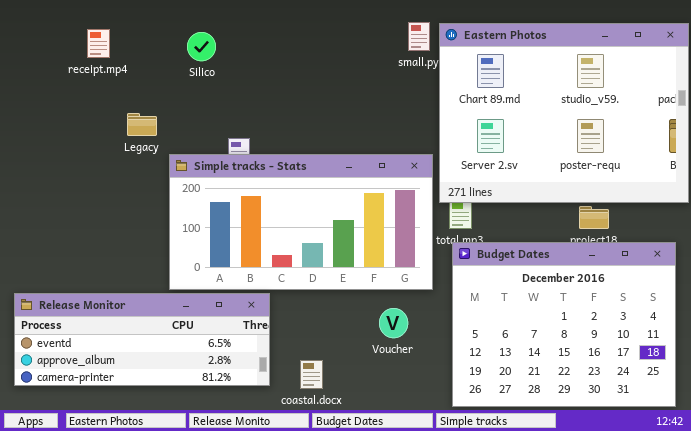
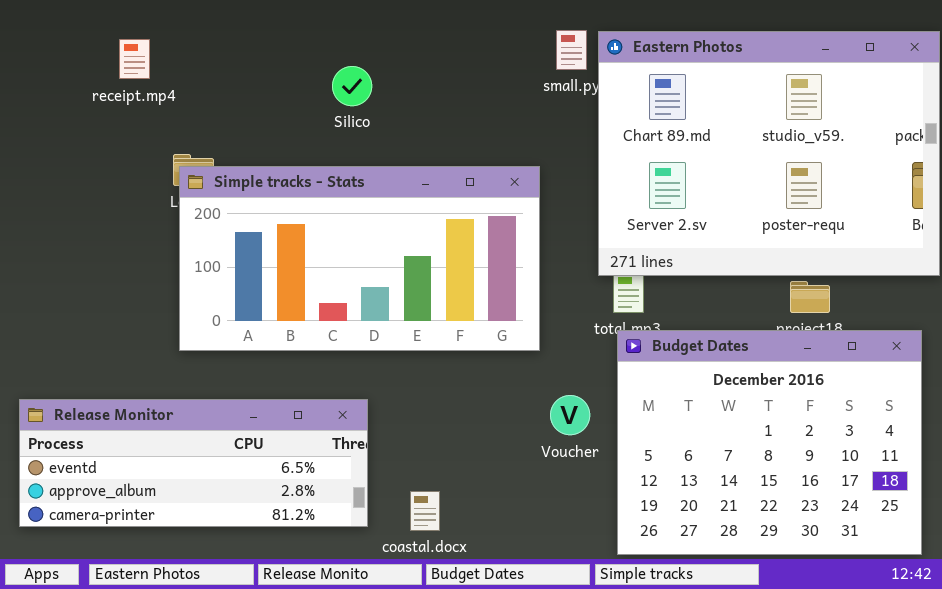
Silico: [187,32,216,61] -> [332,66,372,106], moved
Simple tracks - Stats: [169,154,433,290] -> [179,166,540,351], moved
Voucher: [379,308,408,338] -> [550,395,590,435], moved

